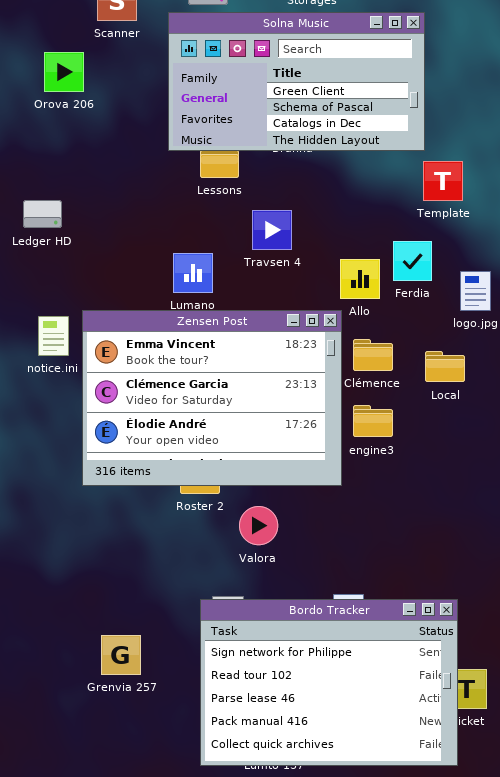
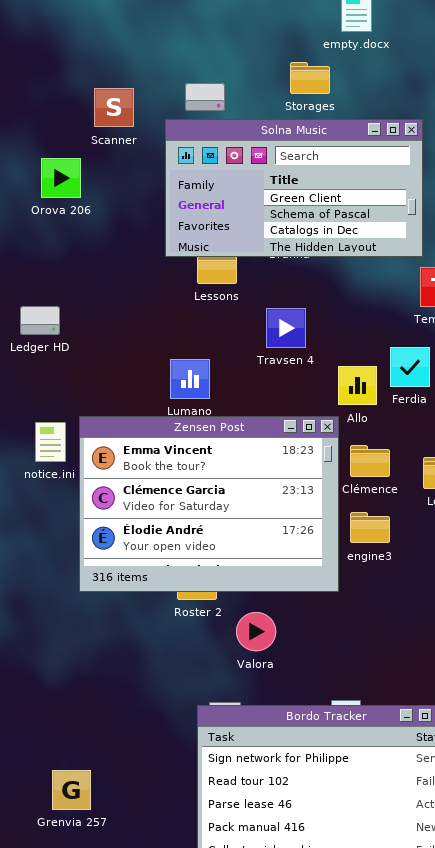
Travsen 4: [252,210,292,250] -> [266,308,306,348], moved
Grenvia 257: [101,635,141,675] -> [52,770,91,810], moved

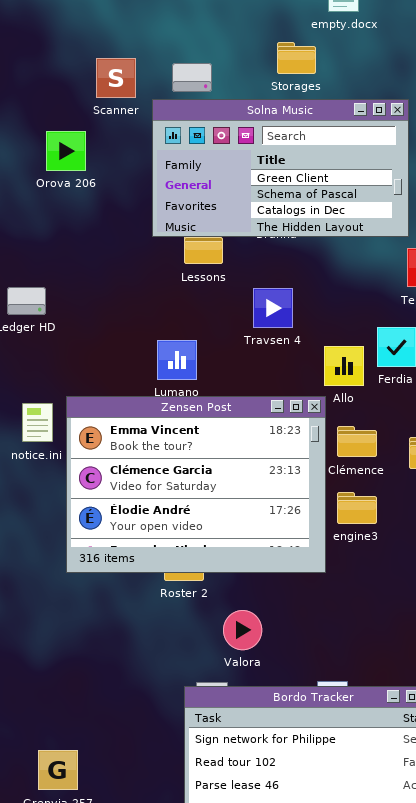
Scanner: [94,88,134,127] -> [96,58,136,98], moved
Orova 206: [41,158,81,198] -> [46,131,86,171], moved
Valora: [236,612,276,651] -> [223,610,262,650], moved

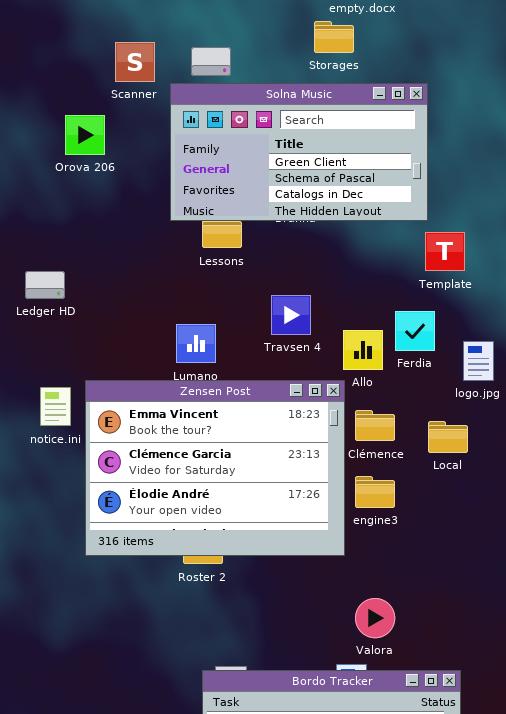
Storages: [277,42,316,74] -> [314,21,354,53], moved
Travsen 4: [253,288,293,328] -> [271,295,311,335], moved
Valora: [223,610,262,650] -> [355,598,395,638], moved

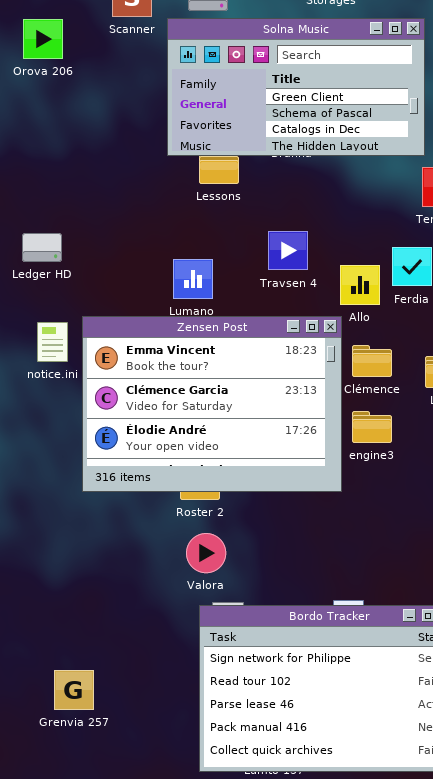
Orova 206: [65,115,105,155] -> [23,19,63,59], moved
Ledger HD: [25,271,65,299] -> [22,233,62,262], moved
Valora: [355,598,395,638] -> [186,533,226,573], moved

